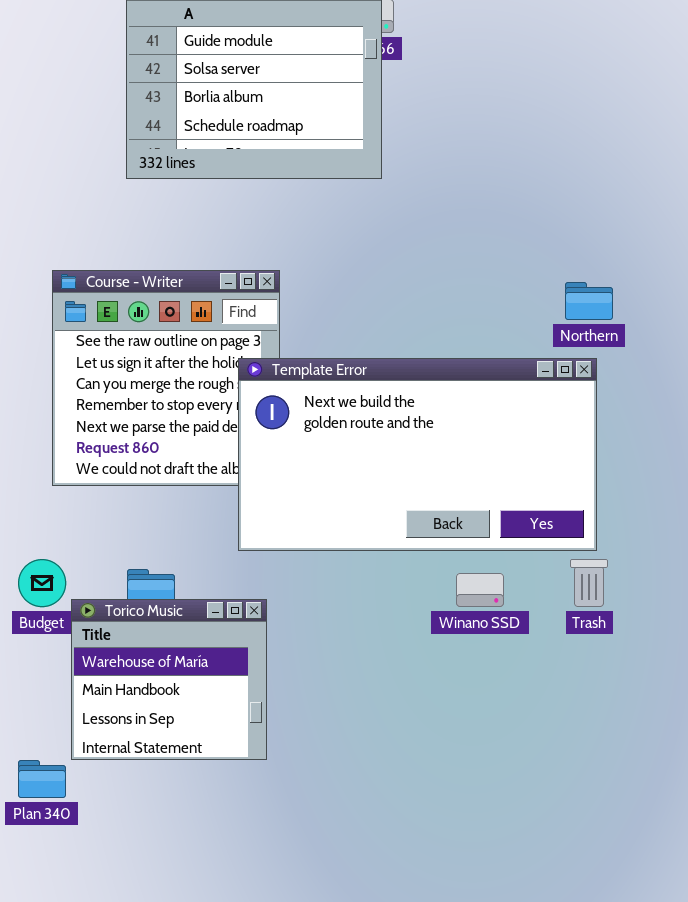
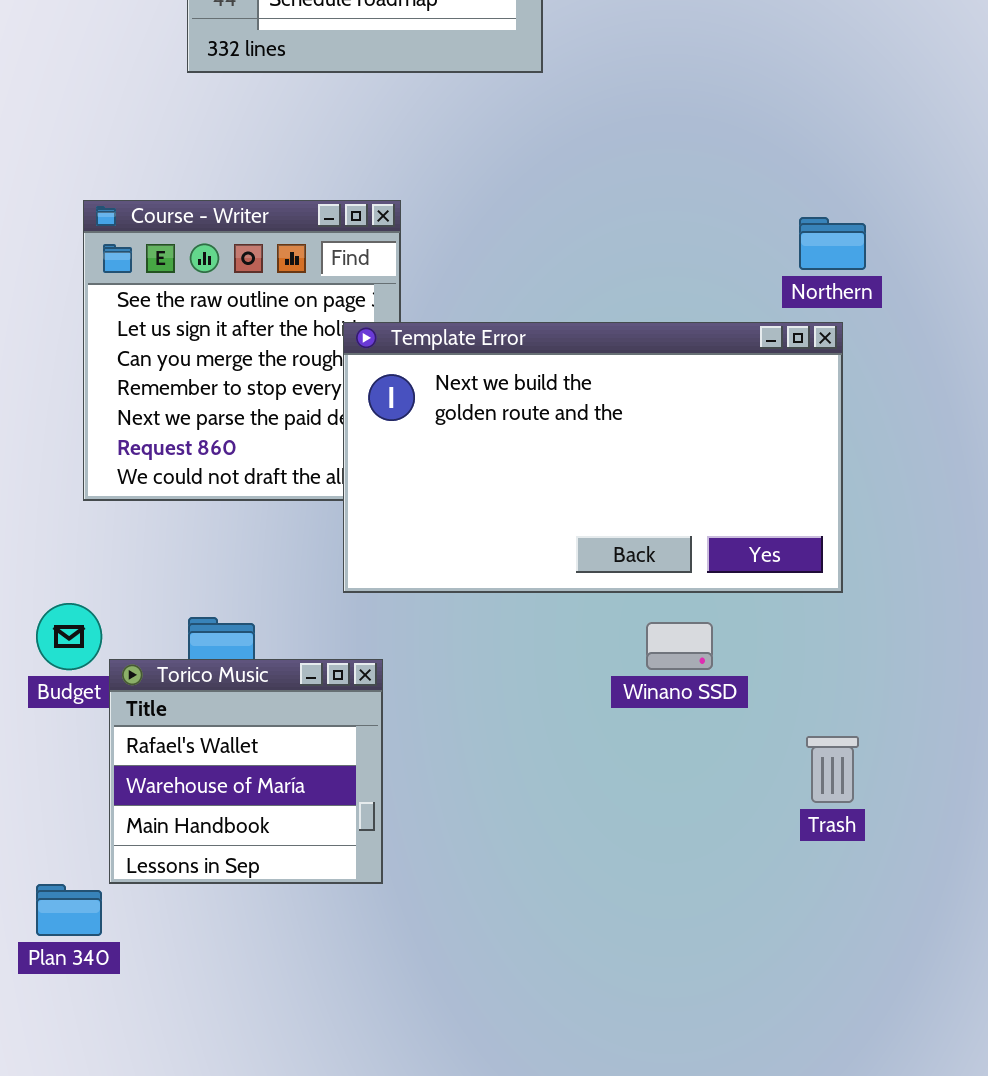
Trash: [570,559,608,607] -> [806,736,859,803], moved
Torico Music: [71,599,267,760] -> [109,659,383,884], scrolled up 1 row

